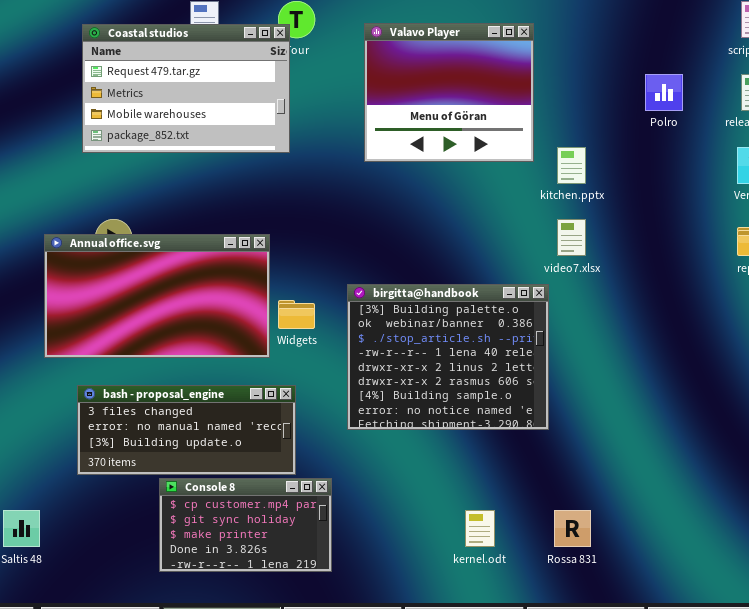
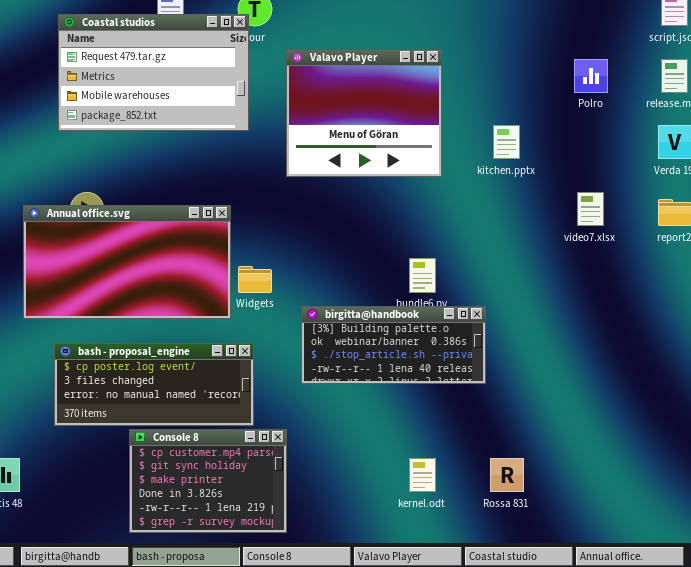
Valavo Player: [364,23,534,162] -> [286,49,442,177], moved
video7.xlsx: [557,219,586,256] -> [577,192,604,226], moved
birgitta@handbook: [347,284,549,430] -> [301,306,486,384], resized
bash - proposal_engine: [77,385,296,475] -> [54,343,254,426], scrolled up 1 row
Console 8: [159,478,332,572] -> [129,429,287,533], resized

